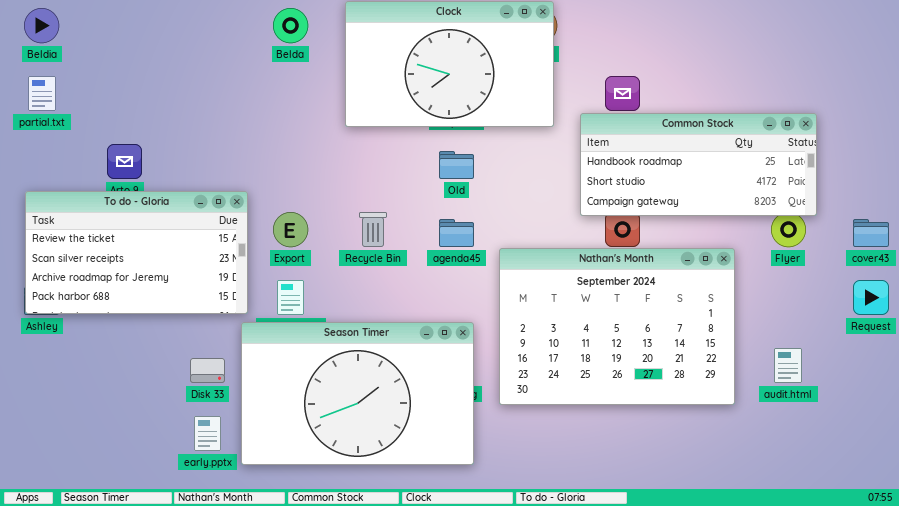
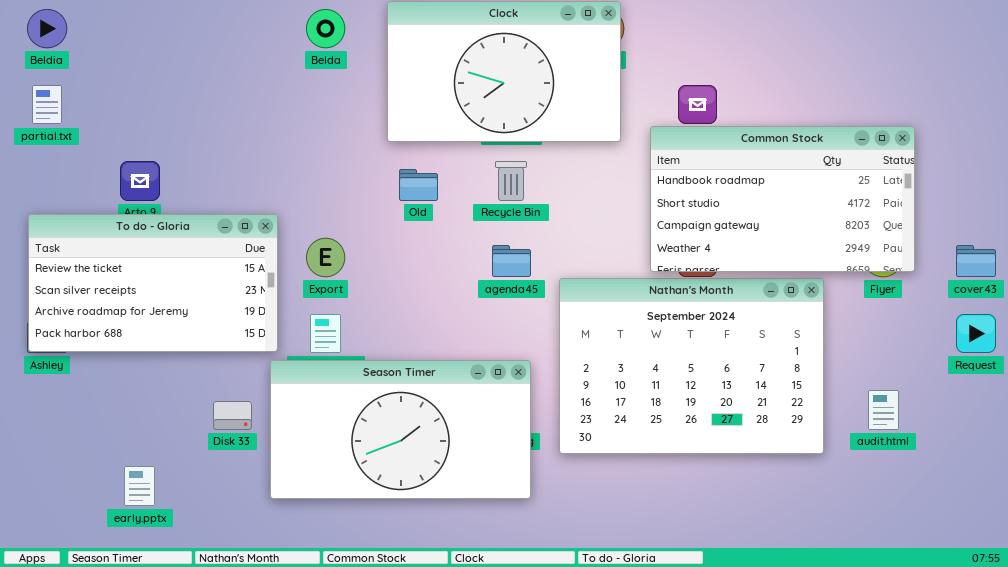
Common Stock: [580,113,817,216] -> [650,126,915,272], resized
Old: [439,151,474,179] -> [399,169,438,201], moved
Recycle Bin: [359,212,387,247] -> [495,161,527,201], moved
Season Timer: [241,322,474,465] -> [270,360,531,499], resized
early.pptx: [194,416,221,451] -> [124,466,155,506], moved

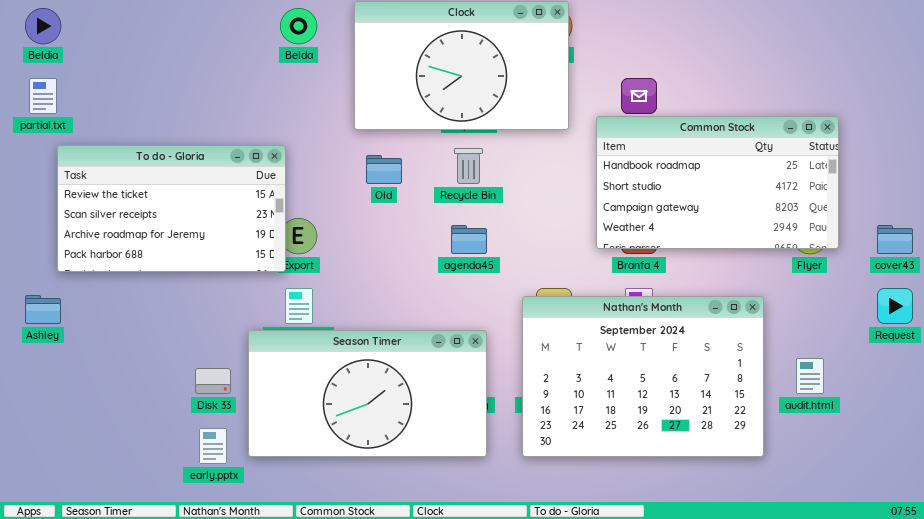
To do - Gloria: [28,214,278,352] -> [57,145,286,272], moved
Nathan's Month: [559,278,824,454] -> [522,296,764,457], moved
early.pptx: [124,466,155,506] -> [199,428,227,464], moved

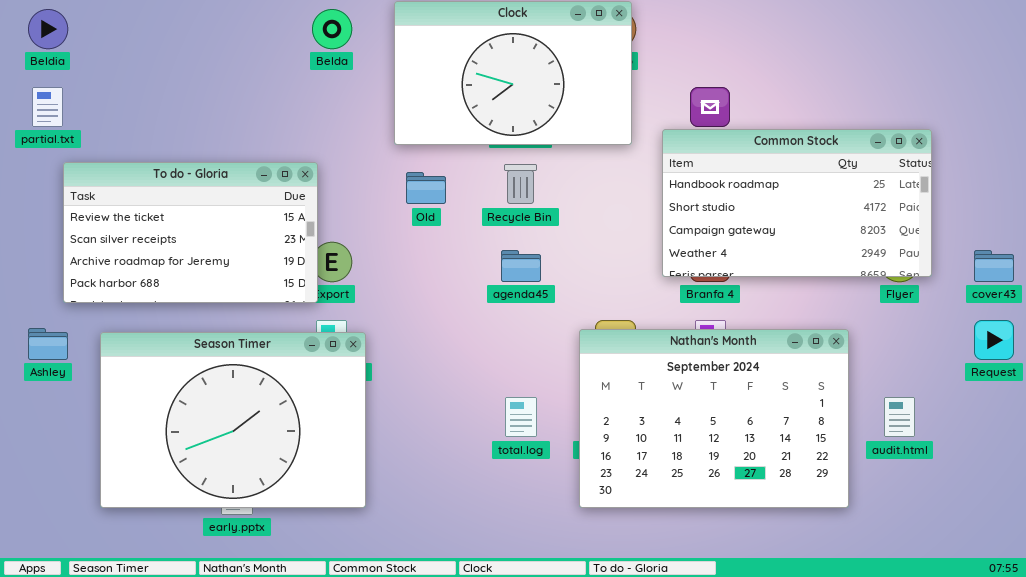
Season Timer: [248,330,487,457] -> [100,332,366,508], moved, resized

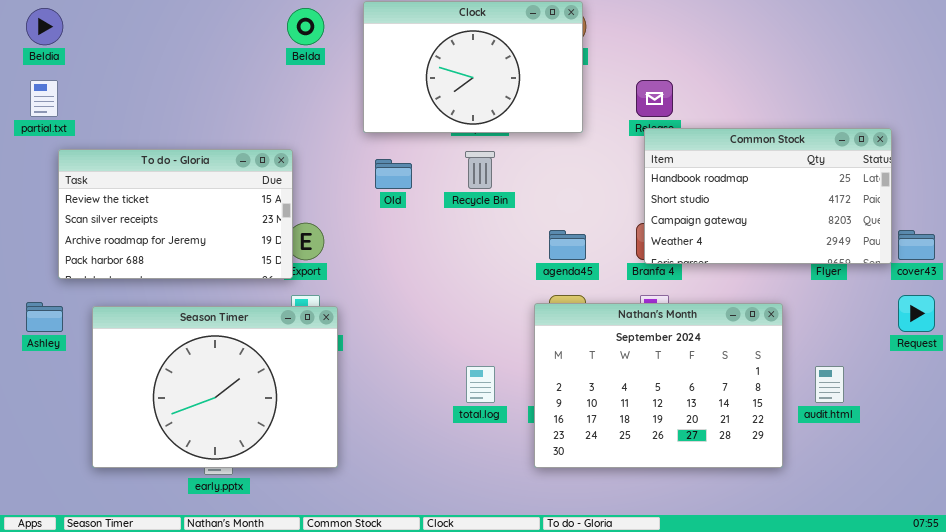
Common Stock: [662,129,932,277] -> [644,128,892,264], moved
agenda45: [501,250,541,282] -> [549,230,586,260], moved

